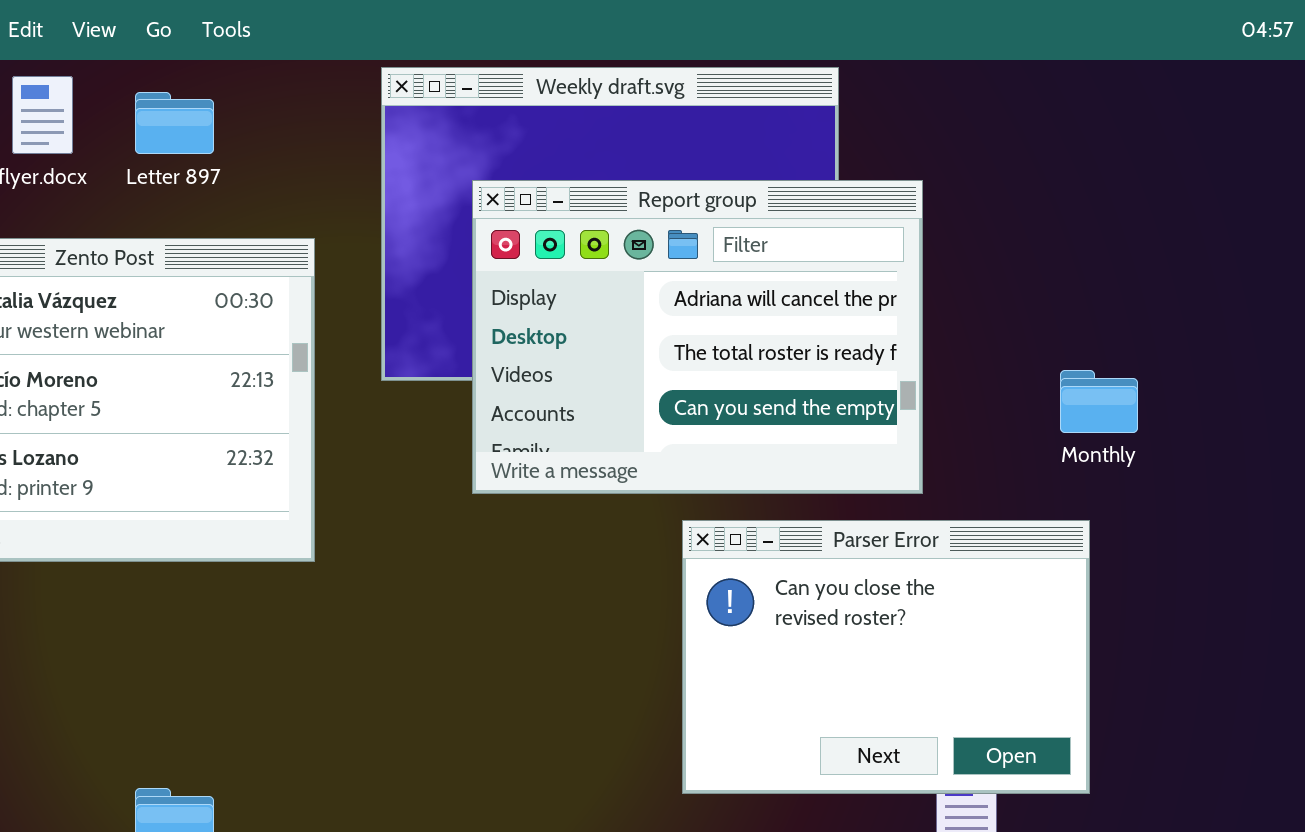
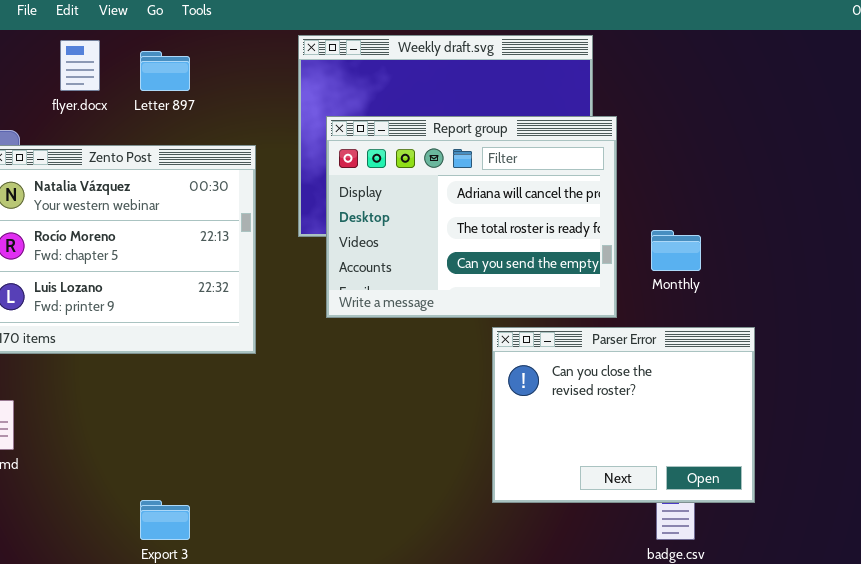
Report group: [472,180,923,494] -> [326,116,617,318], moved
Monthly: [1060,370,1138,433] -> [651,230,701,271], moved

